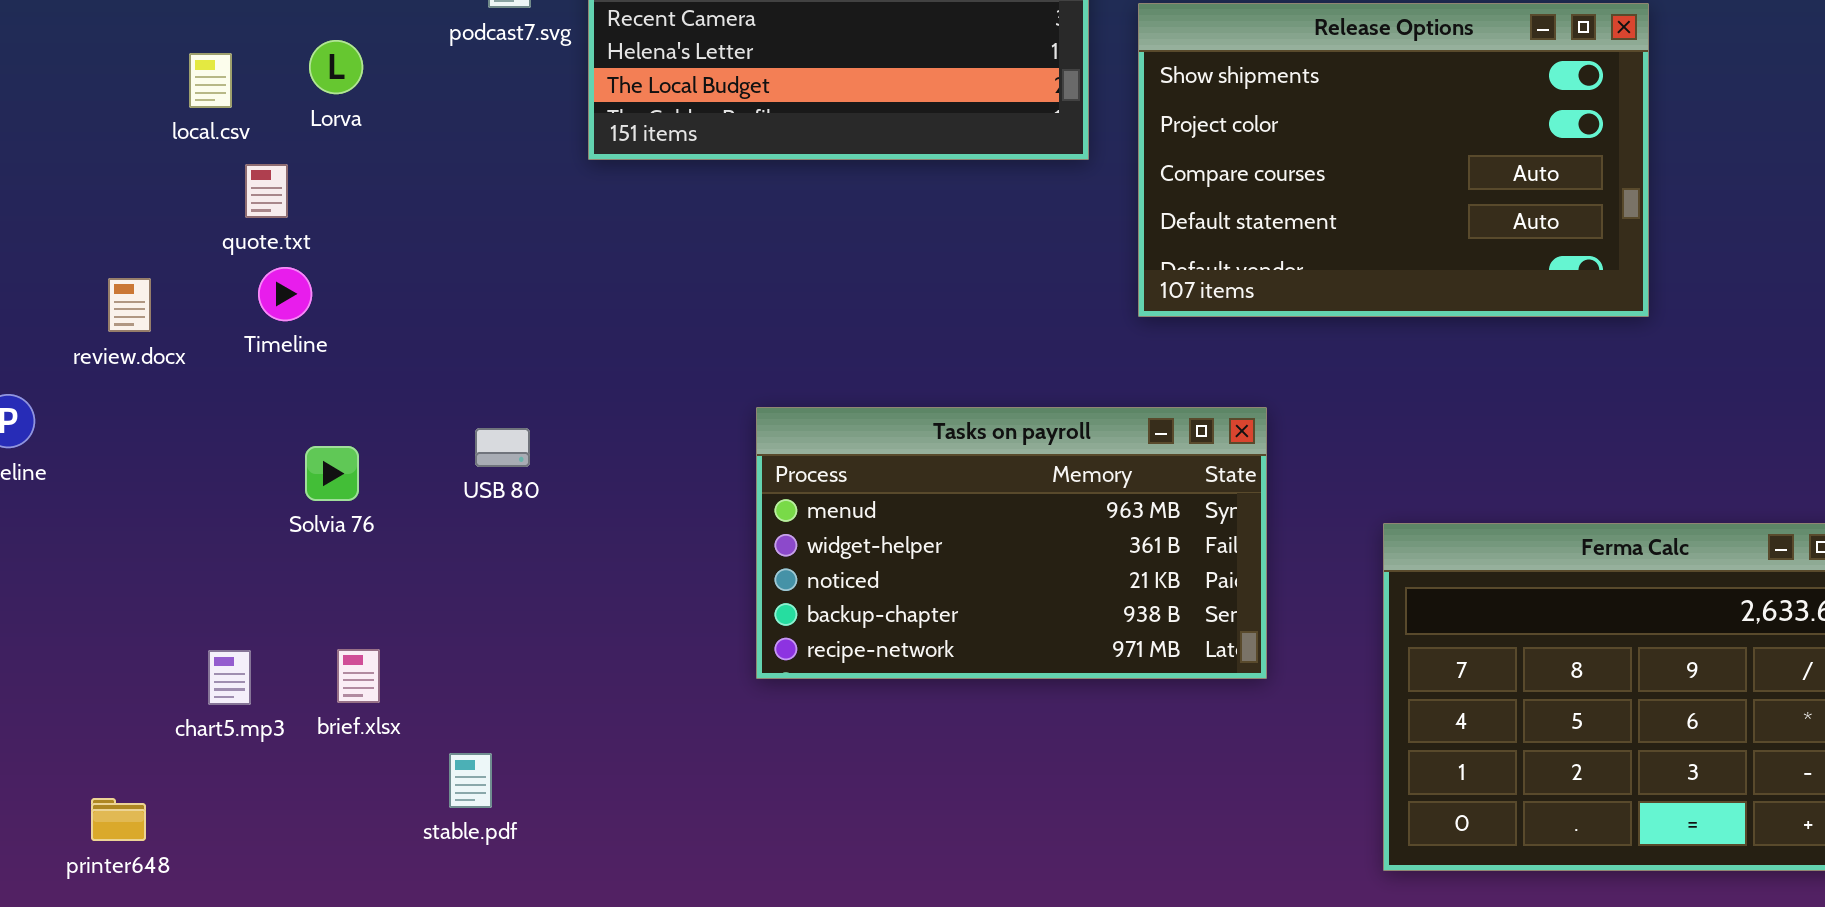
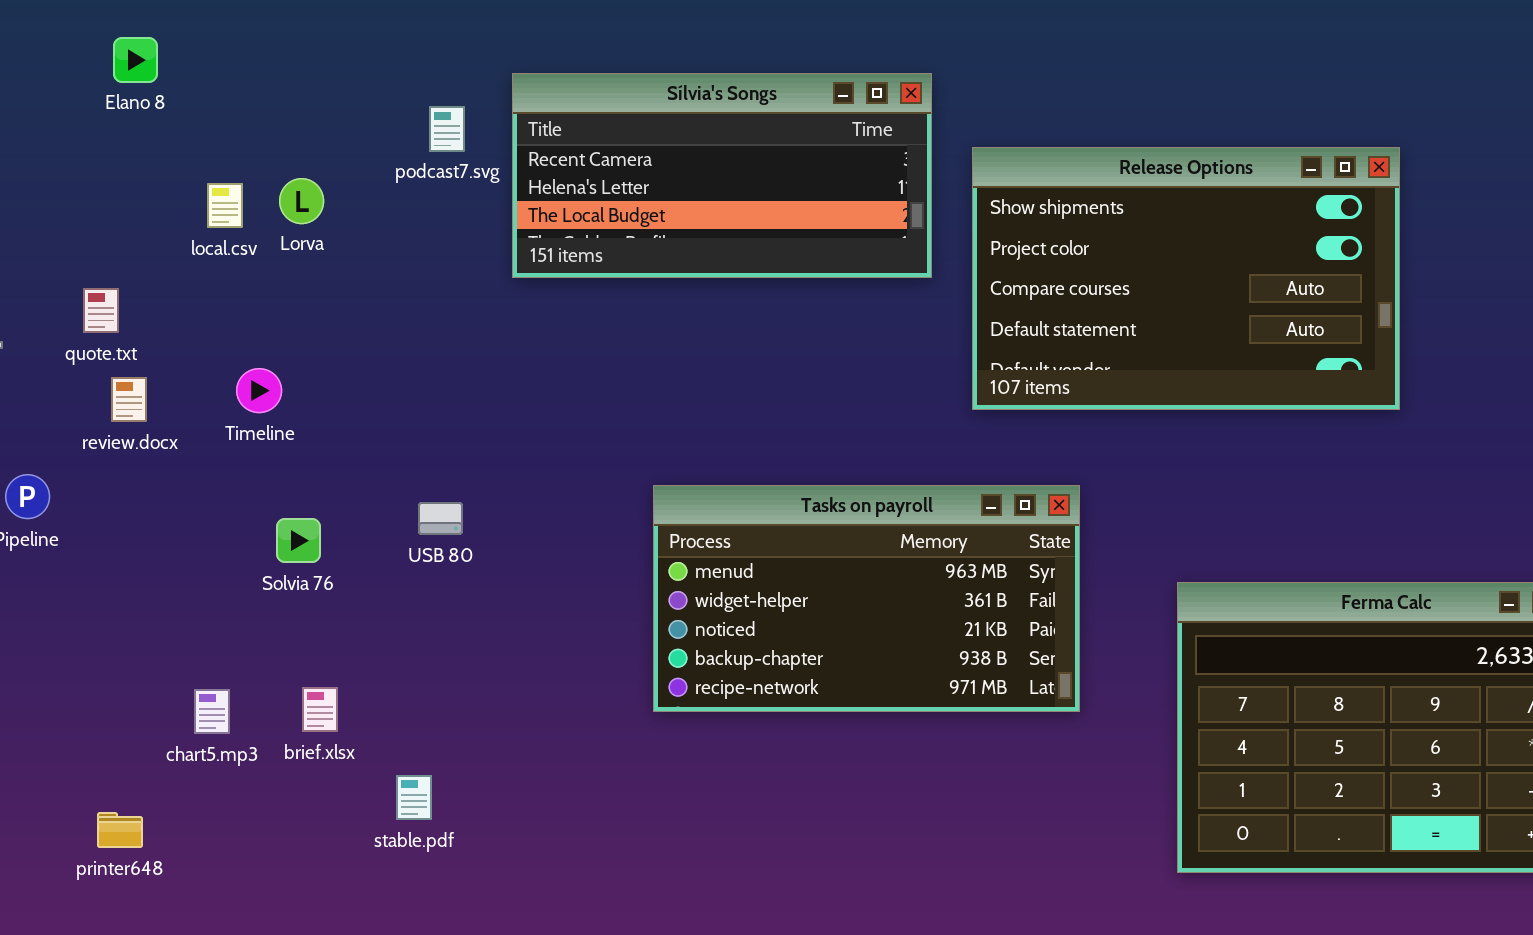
local.csv: [189,53,232,108] -> [207,183,243,228], moved
quote.txt: [245,164,288,218] -> [83,288,119,333], moved

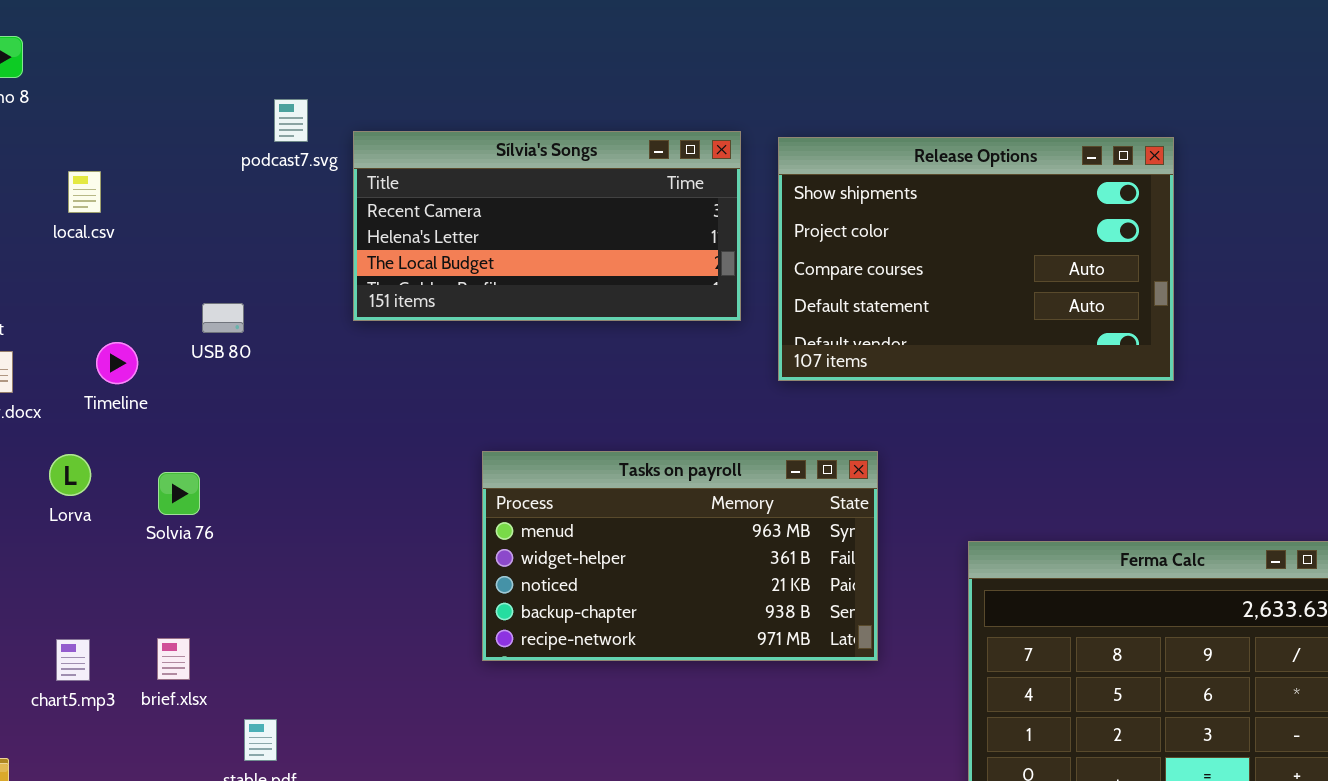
Sílvia's Songs: [512,73,932,278] -> [353,131,741,321], moved
Lorva: [279,178,324,224] -> [49,454,91,496], moved
USB 80: [418,502,463,535] -> [202,303,244,333], moved
Solvia 76: [276,518,321,563] -> [158,472,200,515], moved

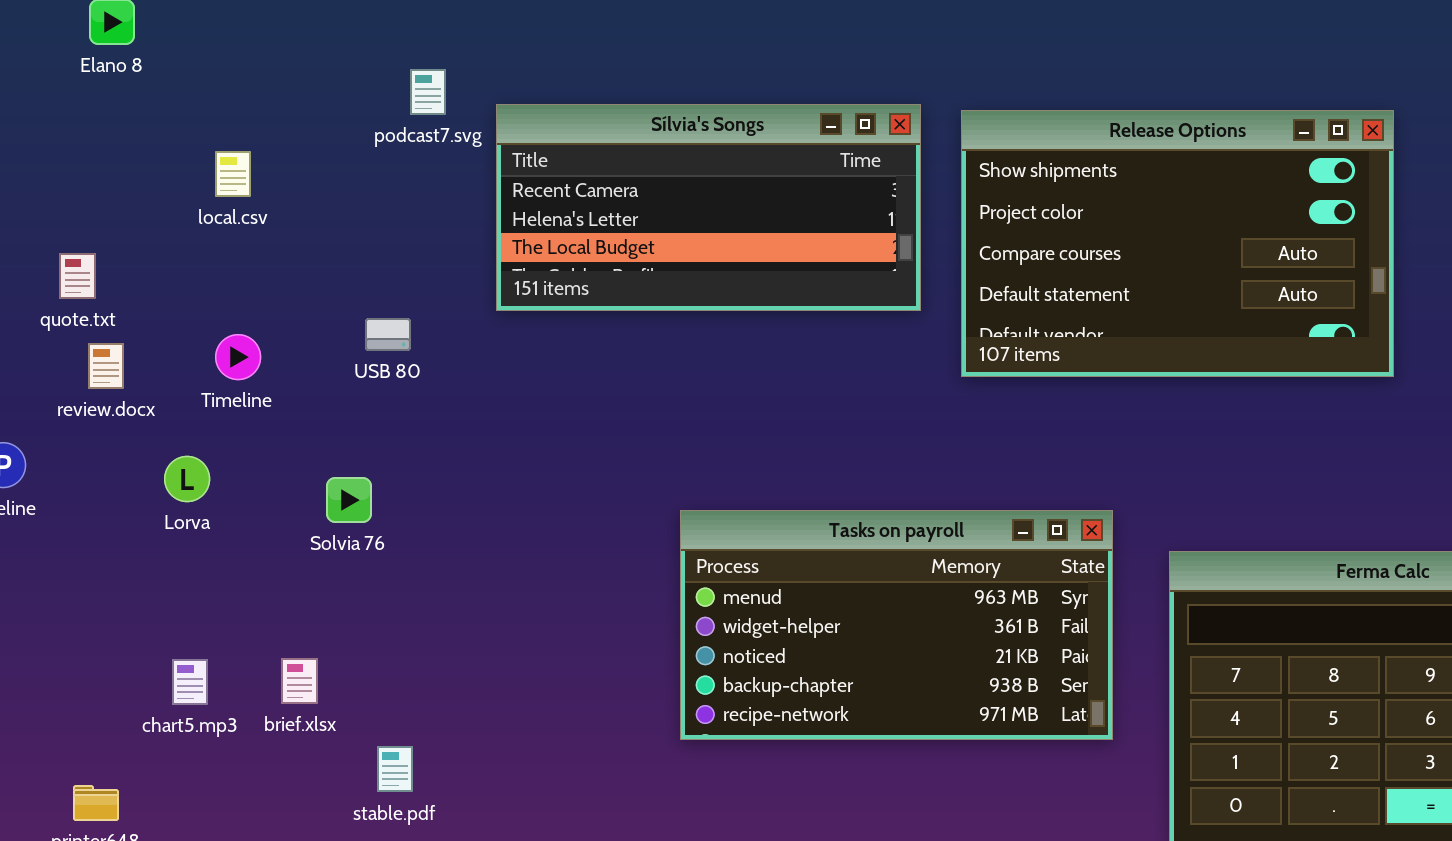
local.csv: [68,171,101,213] -> [215,151,251,197], moved
USB 80: [202,303,244,333] -> [365,318,411,351], moved
Tasks on payroll: [482,451,878,661] -> [680,510,1113,740], moved
Solvia 76: [158,472,200,515] -> [326,477,372,523], moved

